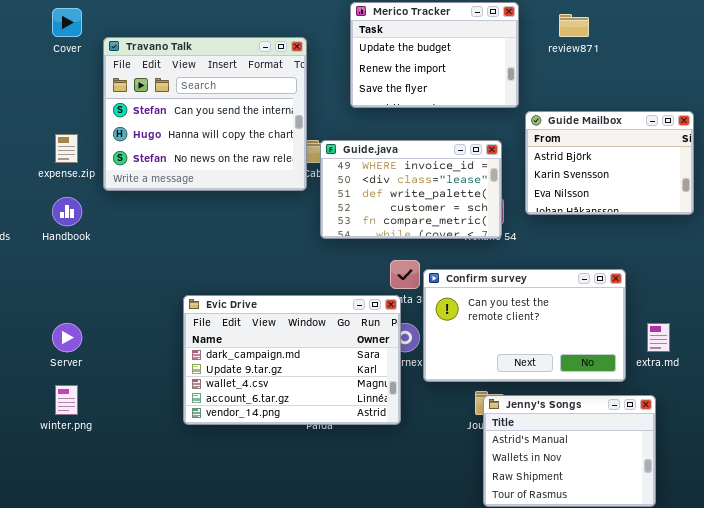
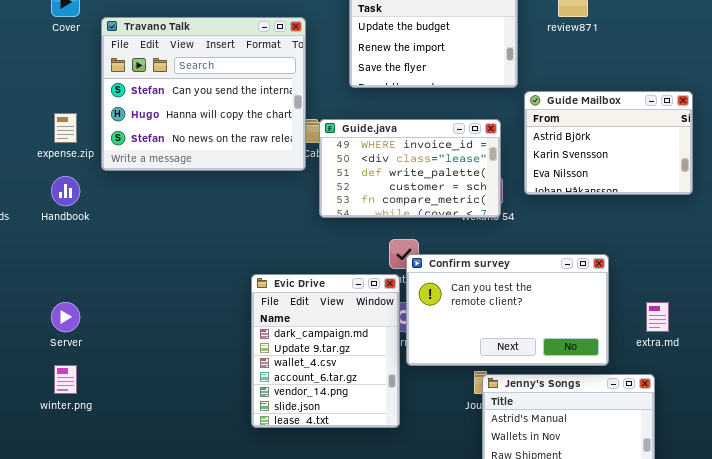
Confirm survey: [423,269,626,382] -> [406,254,609,366], moved
Evic Drive: [183,295,401,425] -> [251,274,400,428], resized

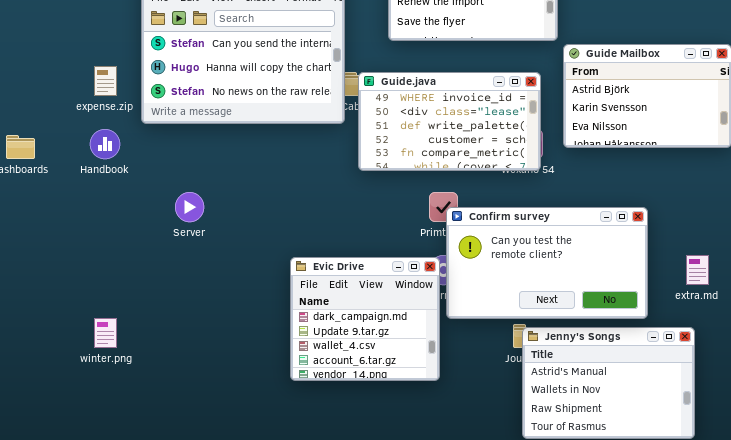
Evic Drive: [251,274,400,428] -> [290,257,440,381], resized
Server: [51,302,80,332] -> [175,192,204,222], moved

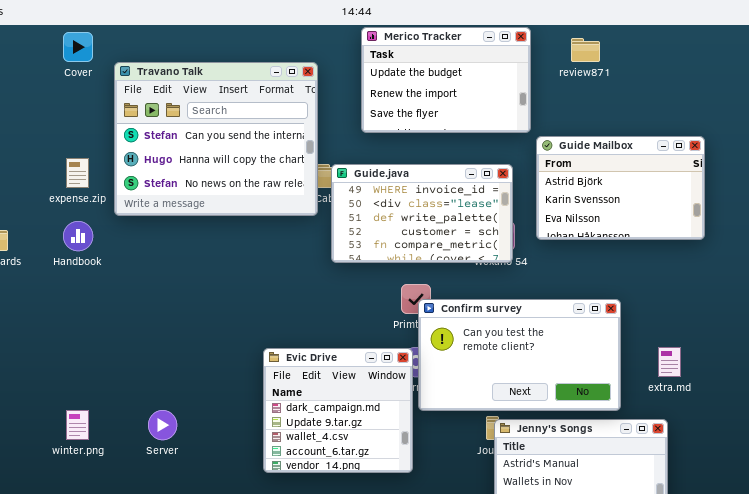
Server: [175,192,204,222] -> [148,410,177,440], moved

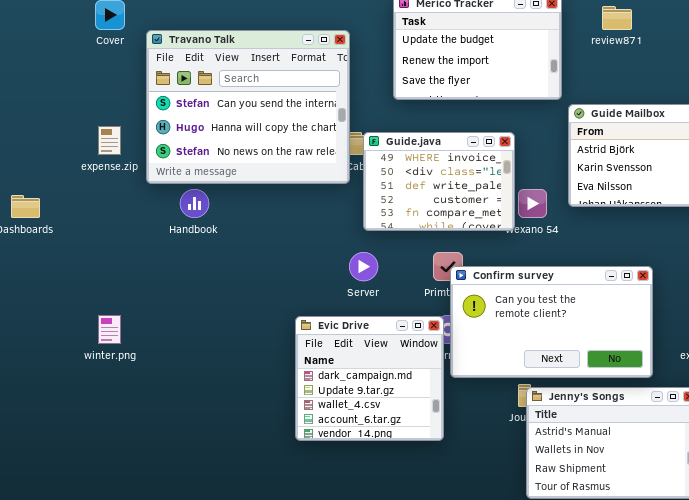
Guide.java: [331,164,513,263] -> [363,132,515,231], resized
Handbook: [63,221,93,251] -> [180,189,209,218], moved
winter.png: [66,410,89,440] -> [98,315,121,344], moved
Server: [148,410,177,440] -> [349,252,378,281], moved

